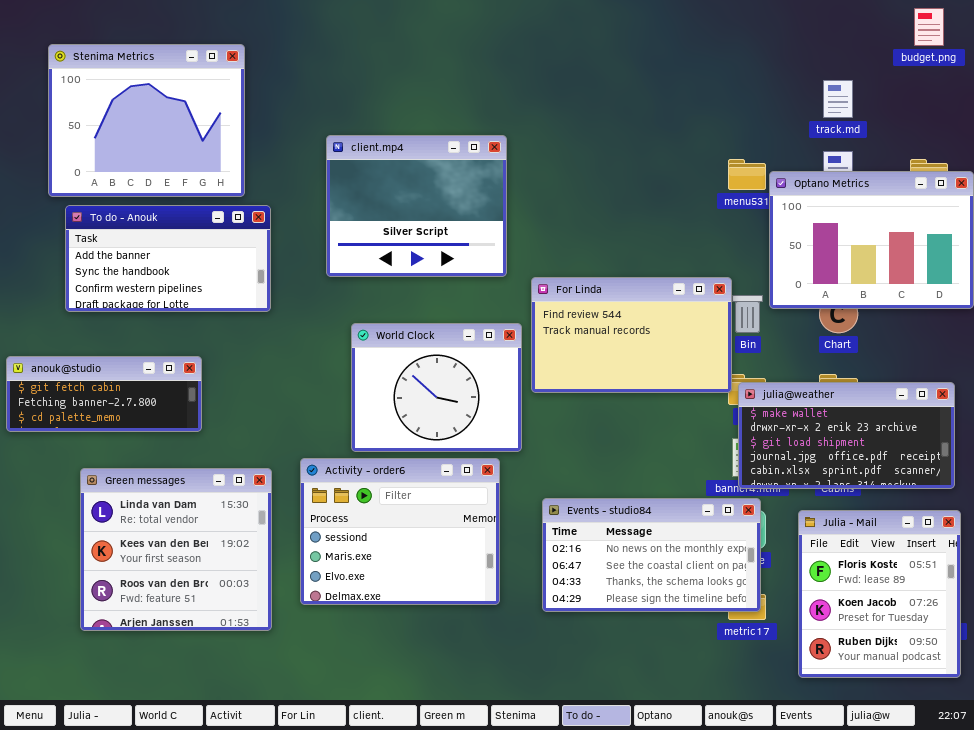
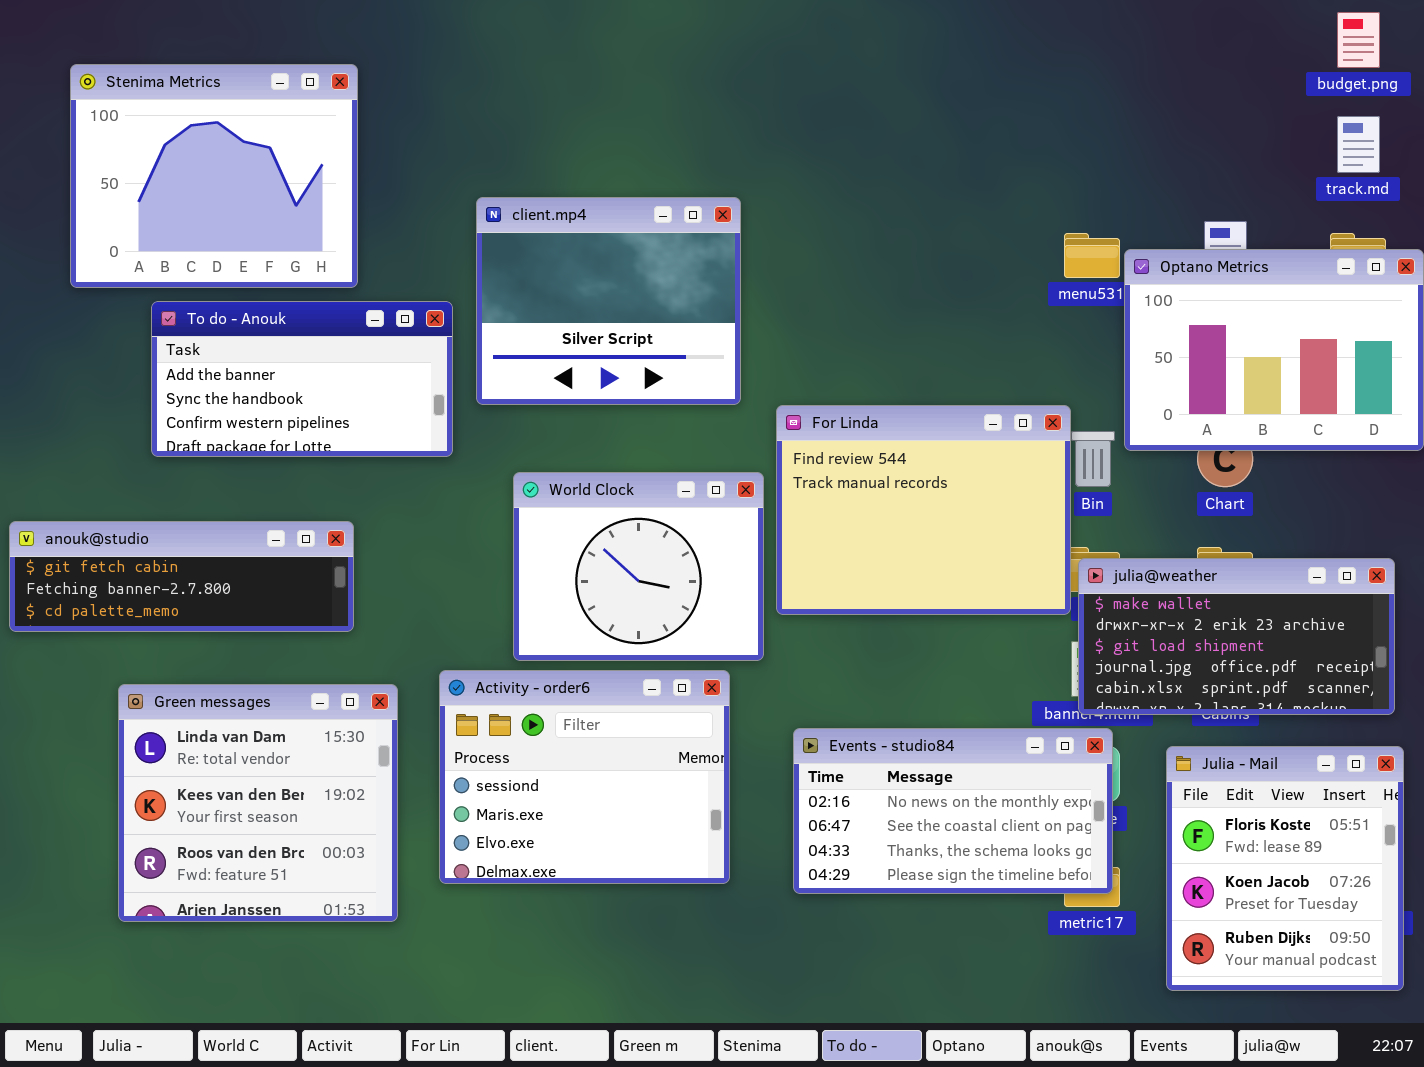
track.md: [823,80,853,118] -> [1337,116,1380,173], moved
To do - Anouk: [65,205,271,312] -> [151,301,453,457], moved
For Linda: [531,277,732,393] -> [776,405,1071,615], resized
anouk@studio: [6,356,202,432] -> [9,521,354,632], resized

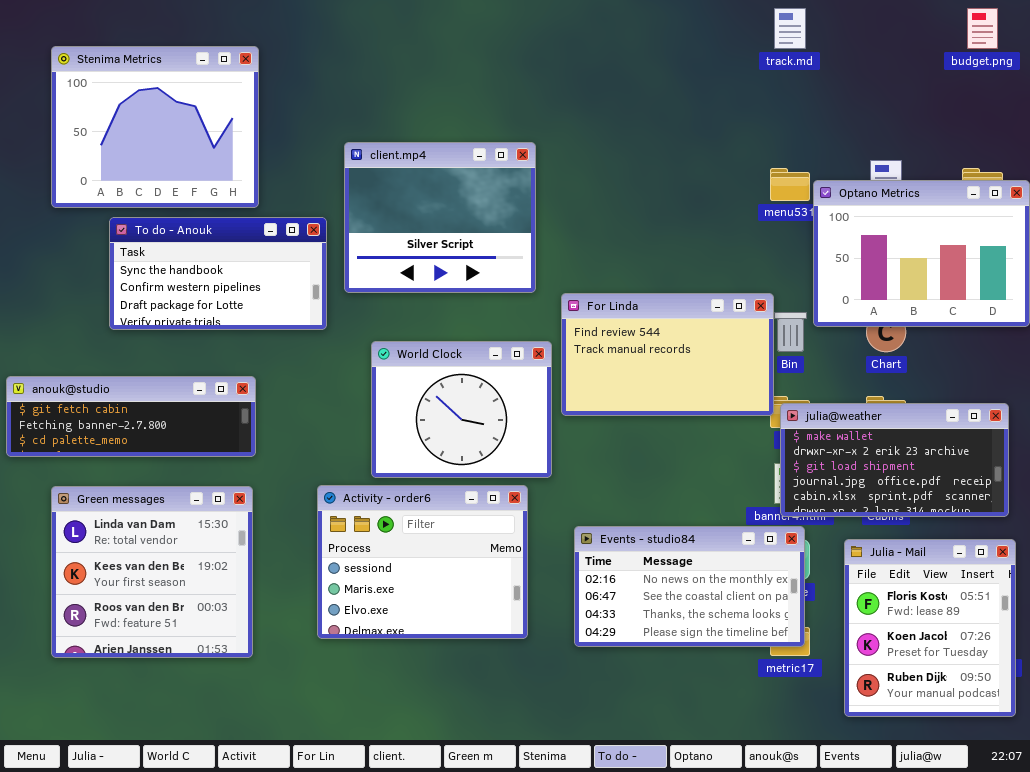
track.md: [1337,116,1380,173] -> [774,8,806,49], moved
To do - Anouk: [151,301,453,457] -> [109,217,327,330], scrolled down 1 row
For Linda: [776,405,1071,615] -> [561,293,774,416], resized
Green messages: [118,684,398,922] -> [51,486,253,658], moved

